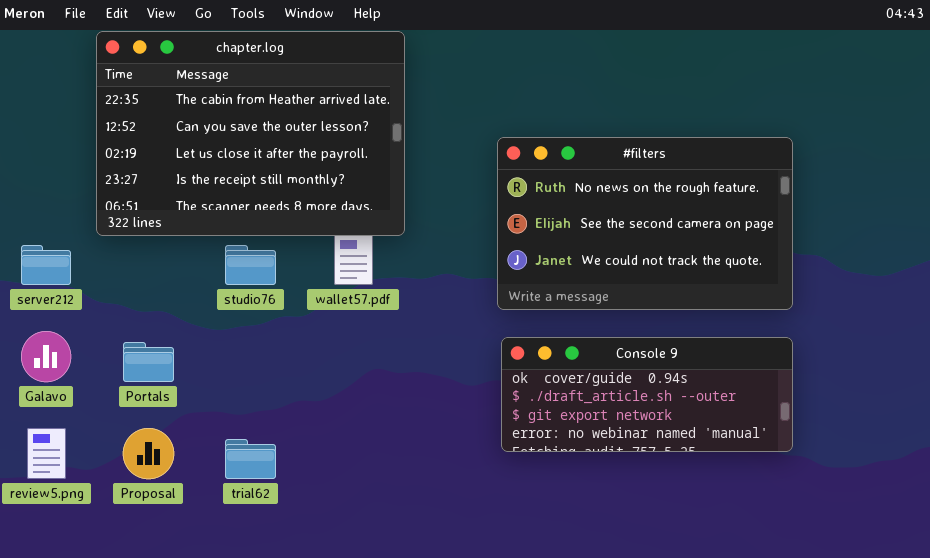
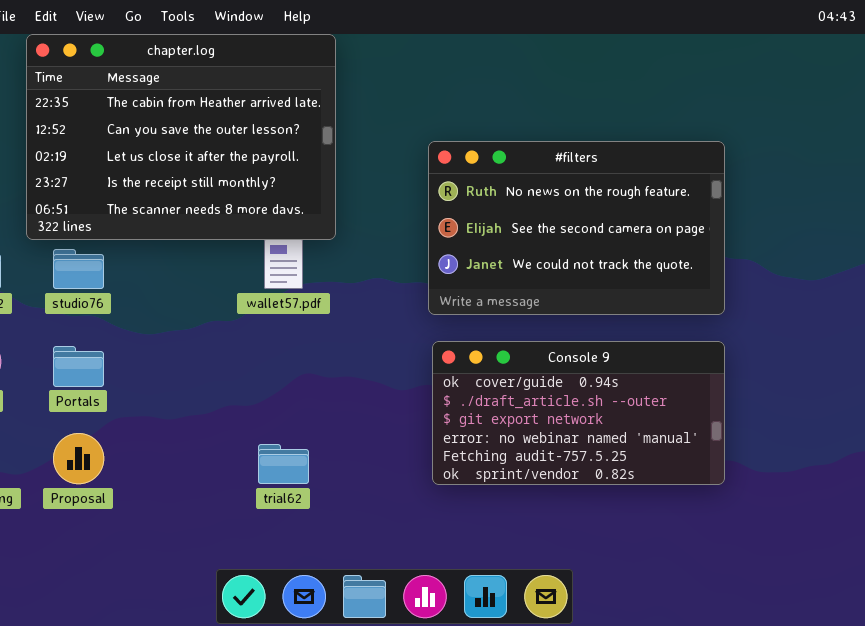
studio76: [225,245,276,285] -> [53,249,104,289], moved
Console 9: [501,337,793,452] -> [432,341,725,485], resized
trial62: [225,439,276,479] -> [258,444,309,484], moved

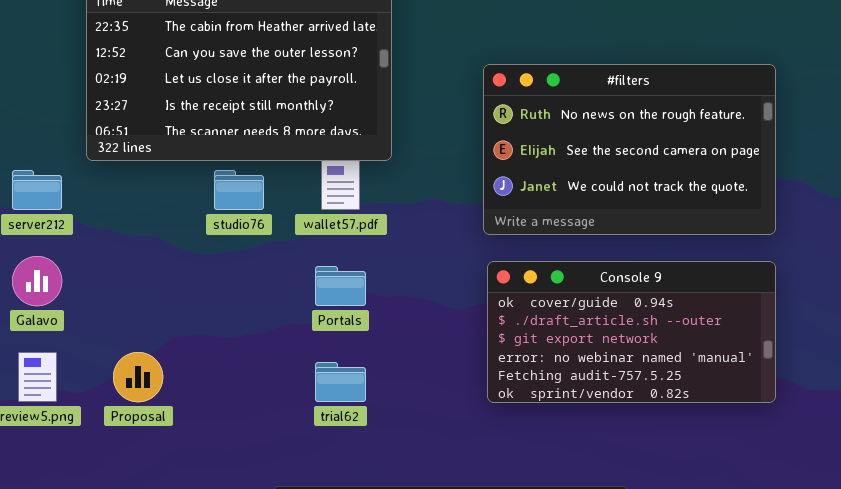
studio76: [53,249,104,289] -> [214,170,264,210], moved
Portals: [53,346,104,387] -> [315,266,366,306], moved

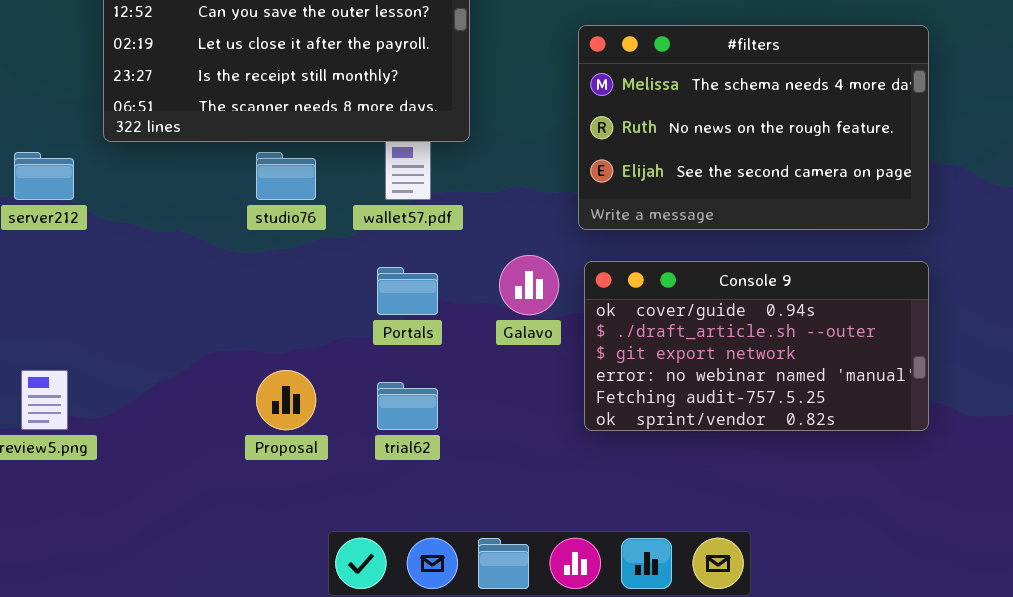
#filters: [483,64,776,235] -> [578,25,929,230], scrolled up 1 row
Galavo: [12,256,62,306] -> [499,255,559,315], moved
Proposal: [113,352,163,402] -> [256,370,316,430], moved

